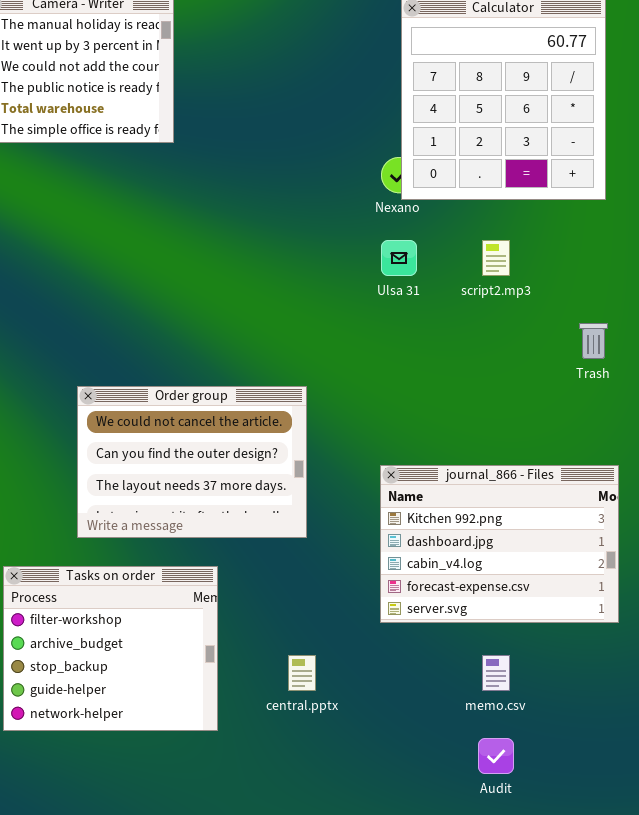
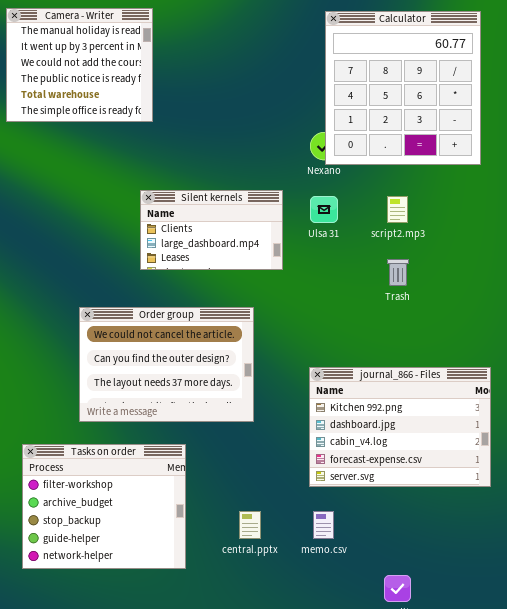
Silent kernels: none -> [140,190,283,270], opened
Trash: [579,323,608,359] -> [387,259,409,286], moved
memo.csv: [482,655,510,691] -> [313,511,334,539], moved

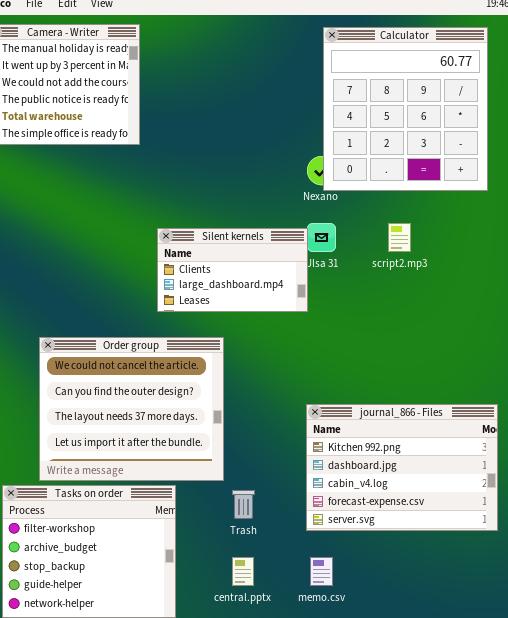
Silent kernels: [140,190,283,270] -> [157,228,308,312], moved
Trash: [387,259,409,286] -> [232,490,255,519], moved
Order group: [79,307,254,422] -> [39,337,224,481], moved, resized

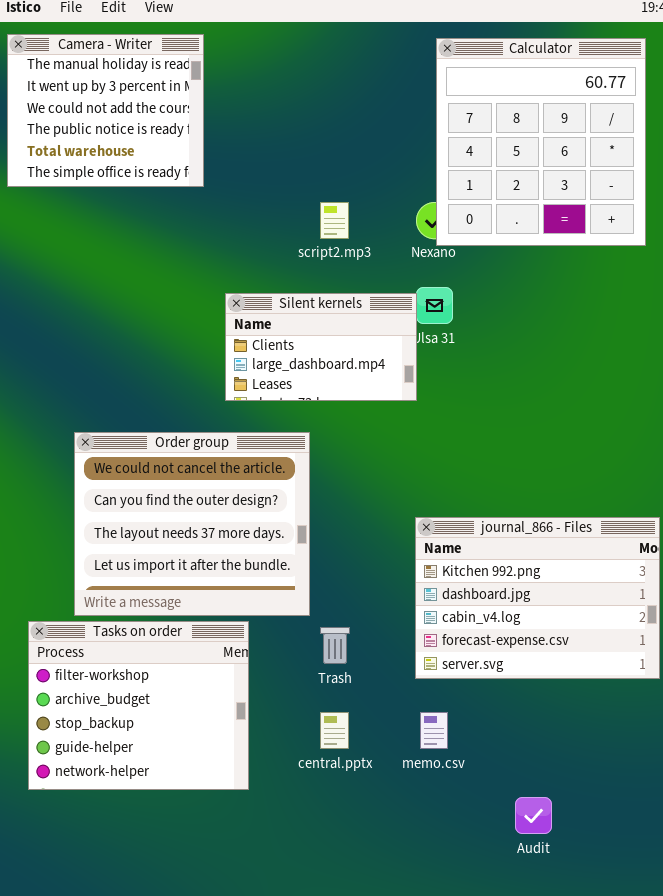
script2.mp3: [388,223,411,252] -> [320,202,349,239], moved

